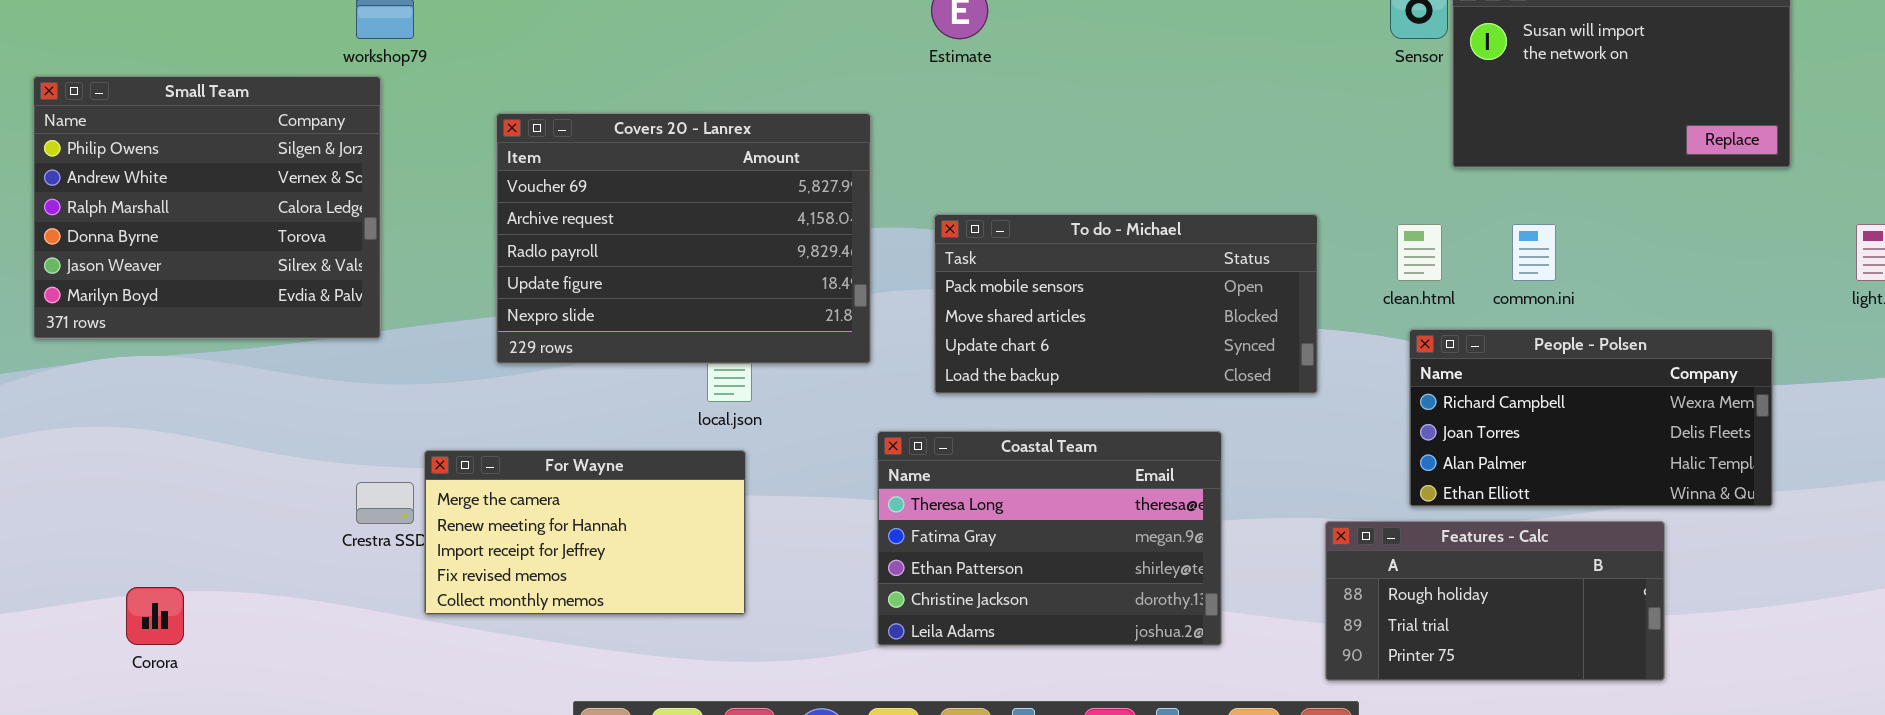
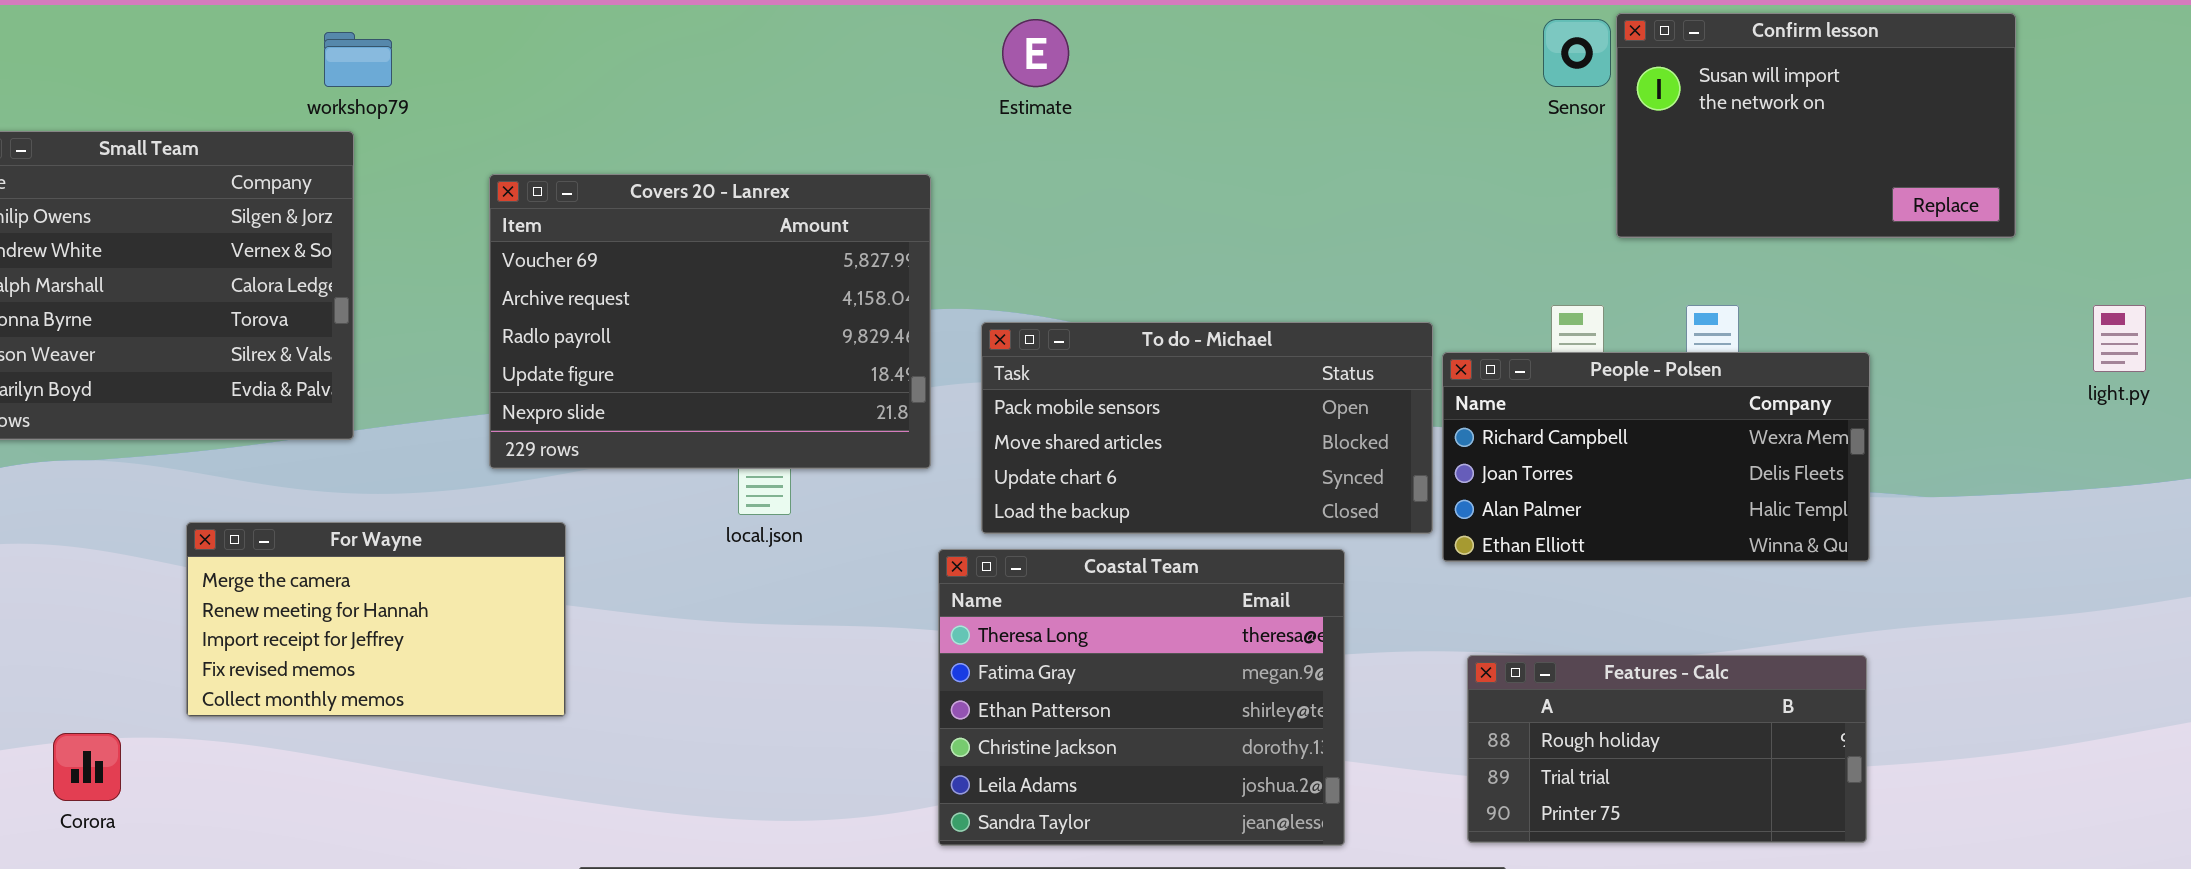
To do - Michael: [934,214,1318,394] -> [981,322,1433,534], moved
People - Polsen: [1409,329,1773,507] -> [1442,352,1870,562], moved
Coastal Team: [877,431,1222,646] -> [938,549,1345,846], resized
For Wayne: [424,450,746,615] -> [186,522,566,717], moved

